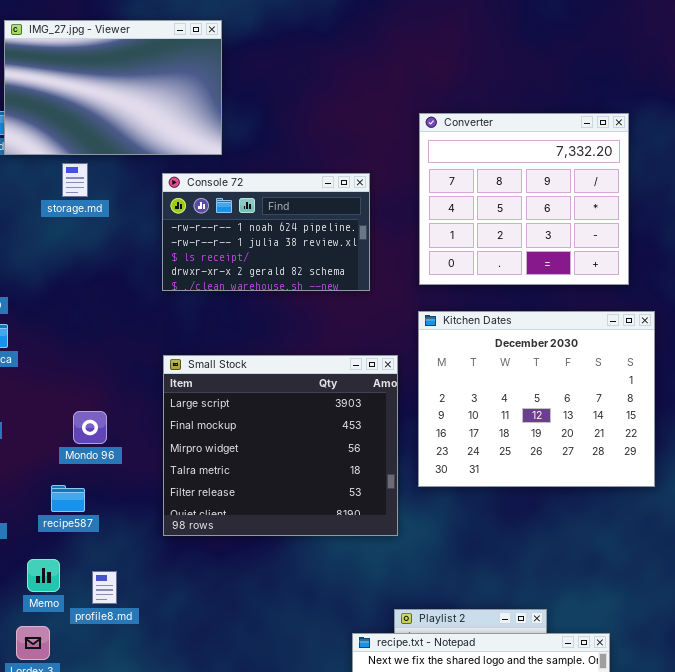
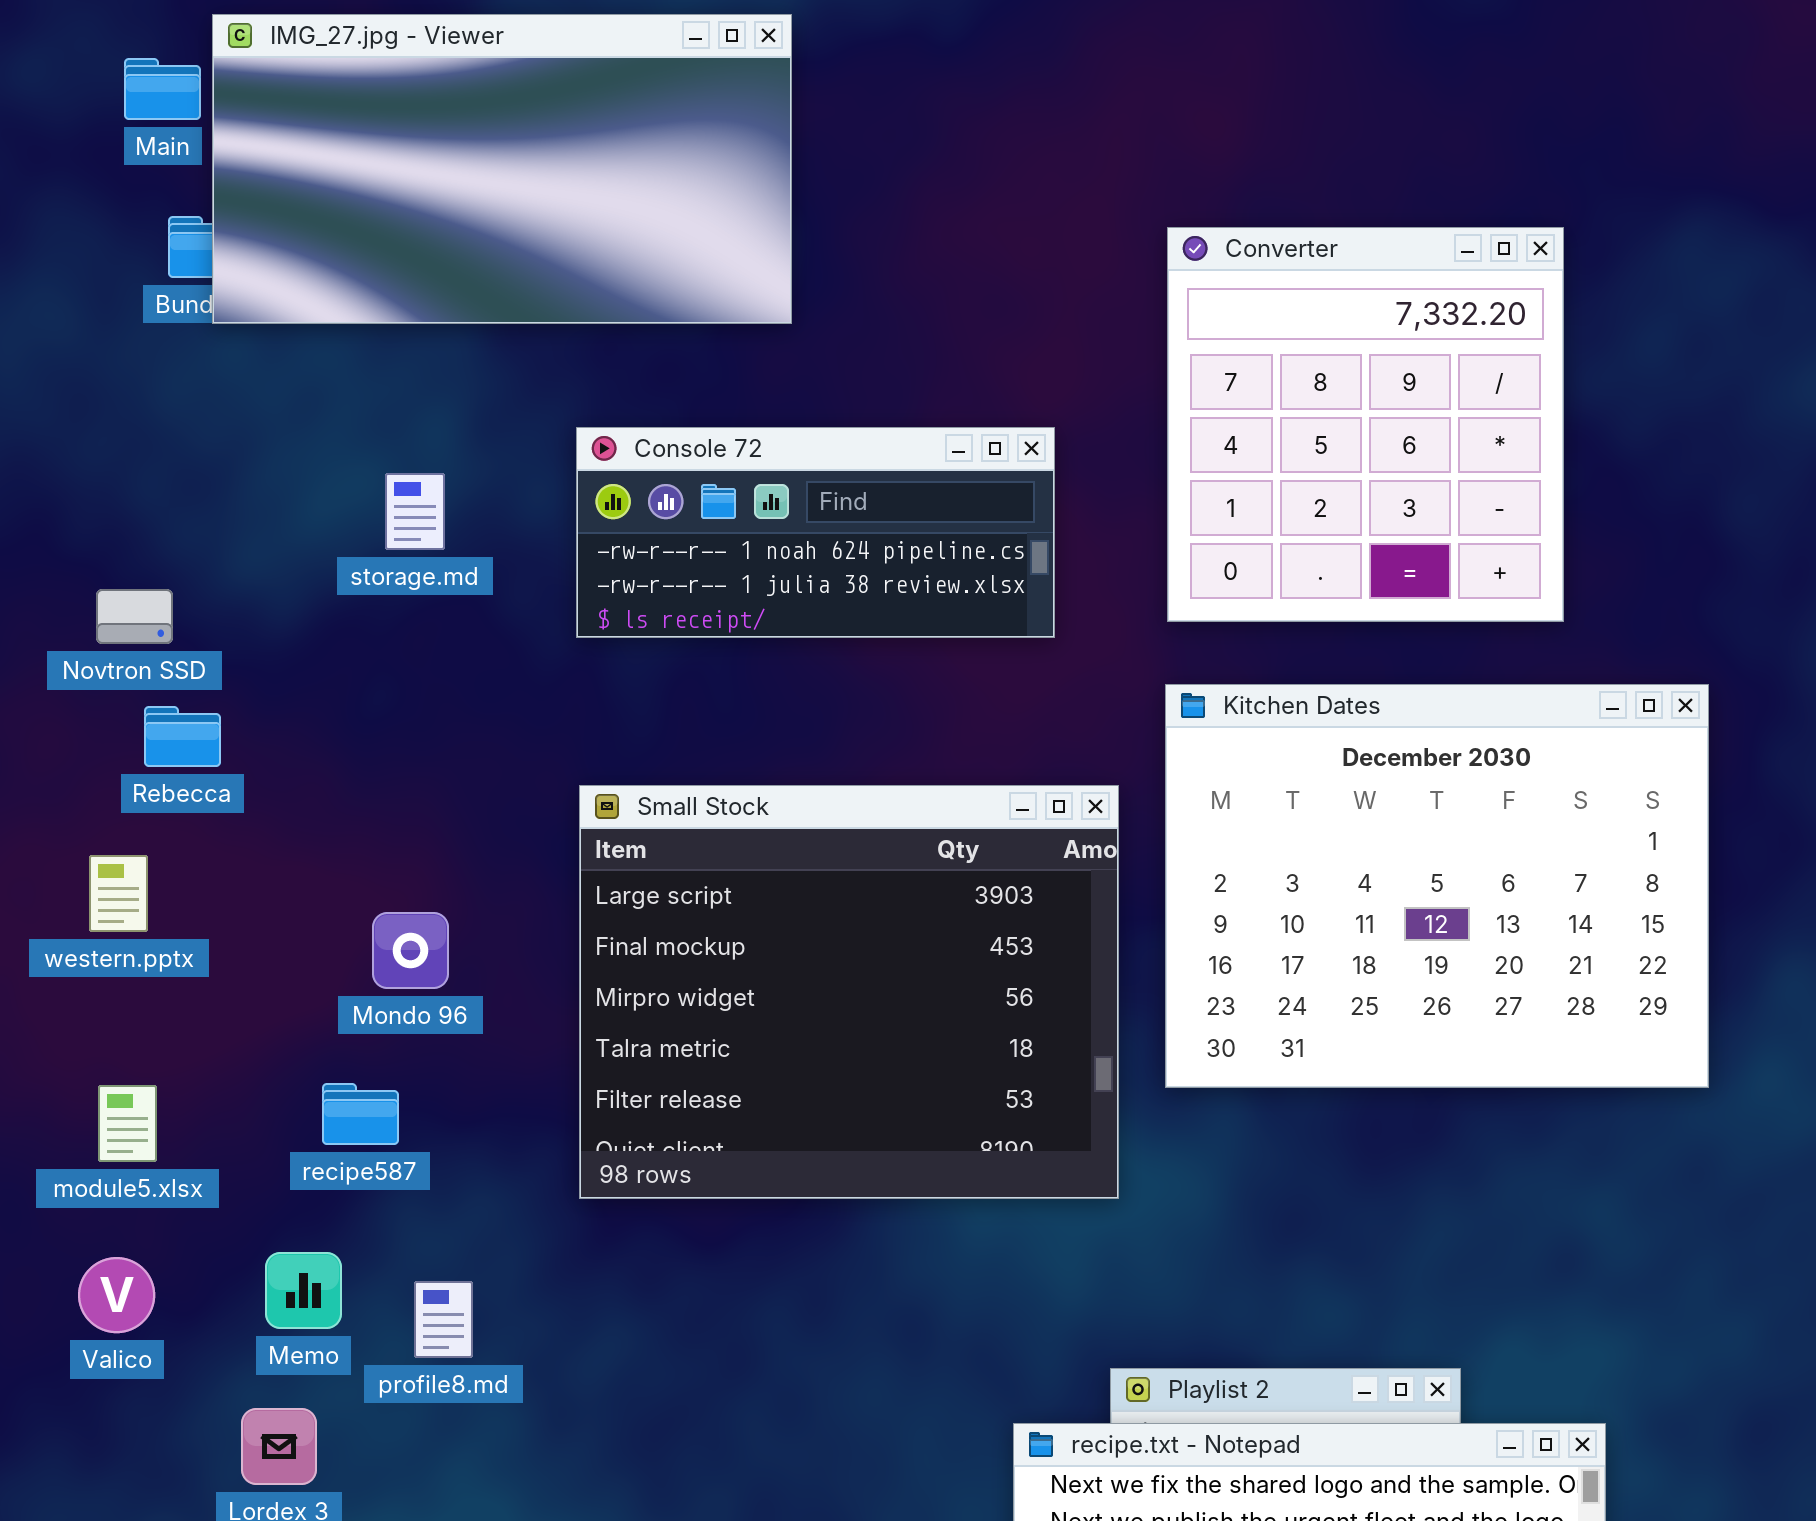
IMG_27.jpg - Viewer: [4,20,222,155] -> [212,14,792,324], resized
Converter: [419,113,629,285] -> [1167,227,1564,622], resized
storage.md: [62,163,88,197] -> [385,473,445,550], moved
Console 72: [162,173,370,291] -> [576,427,1055,638], resized

